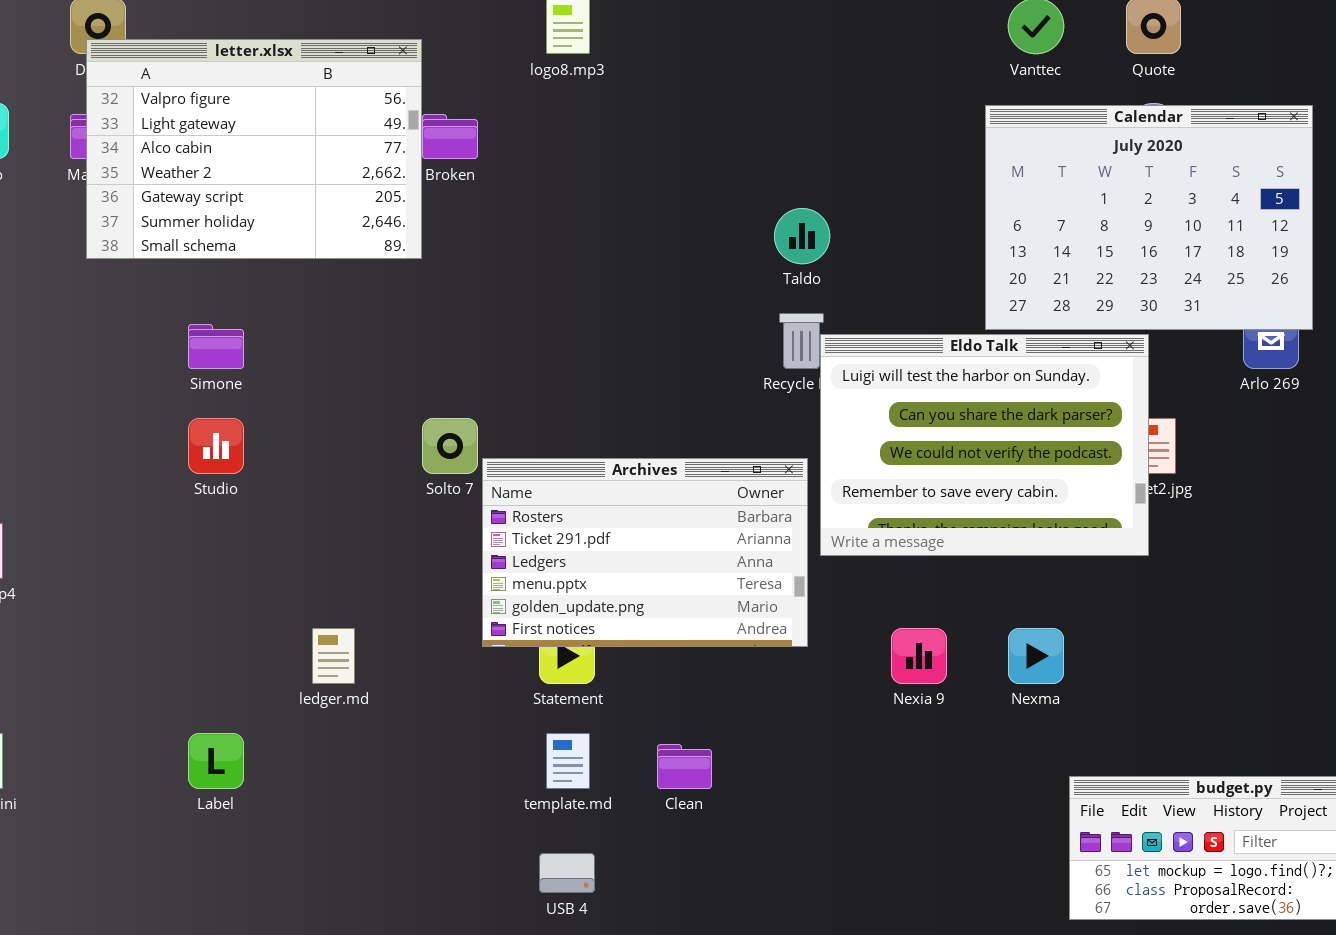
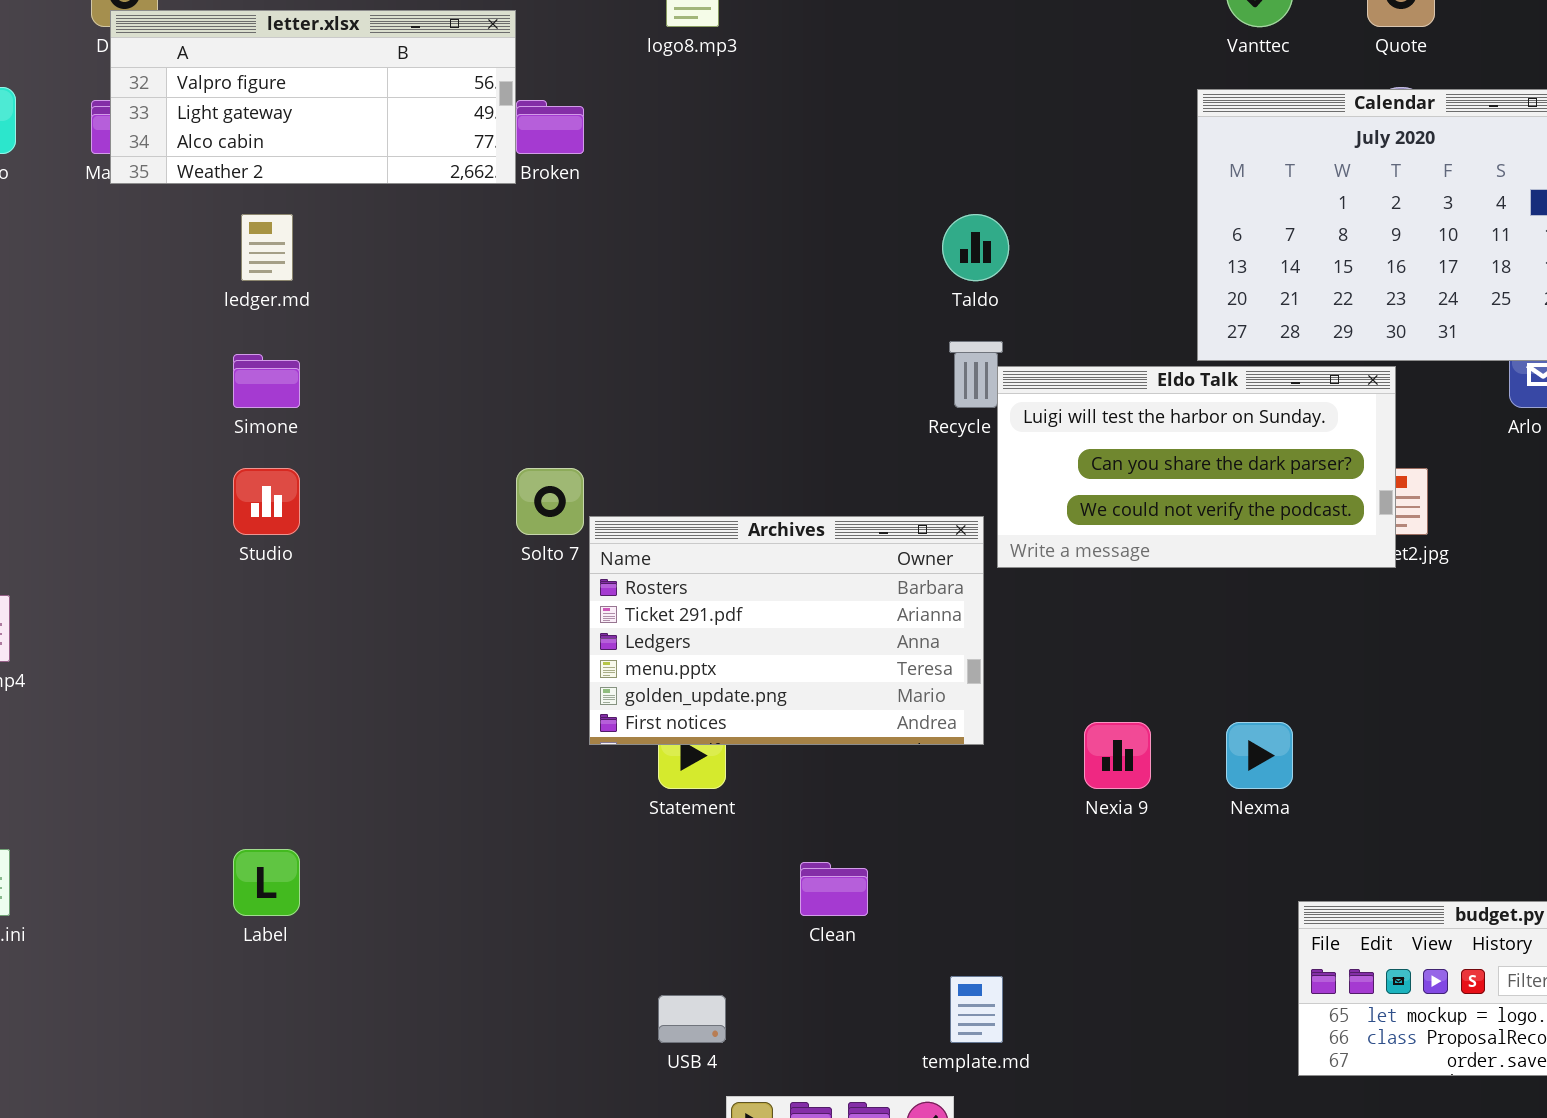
letter.xlsx: [86,39,422,259] -> [110,10,516,184], resized
Eldo Talk: [820,334,1149,556] -> [997,366,1396,568], resized
ledger.md: [312,628,355,684] -> [241,214,293,281], moved
template.md: [546,733,590,789] -> [950,976,1003,1043], moved

